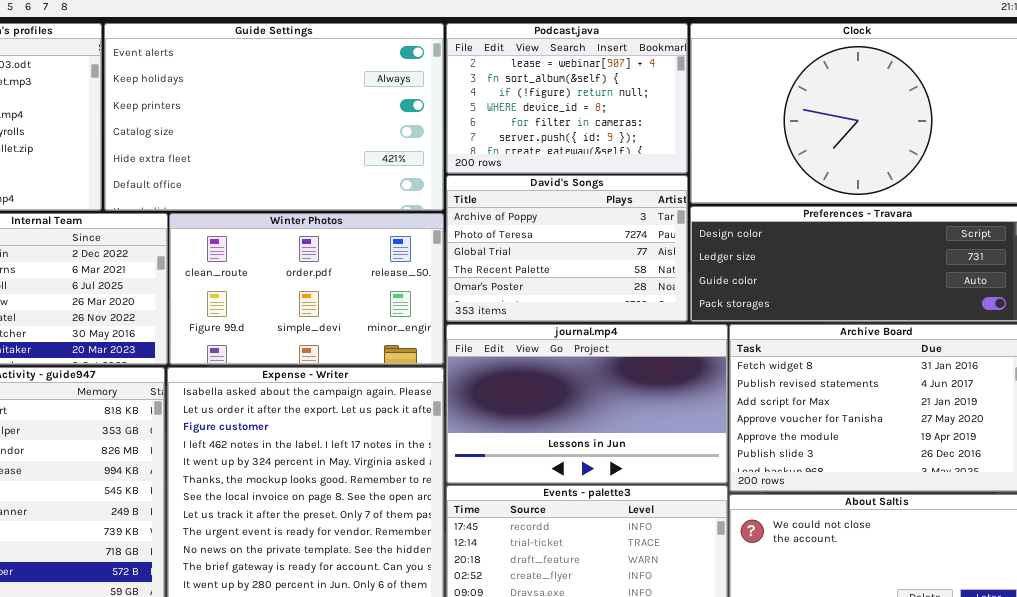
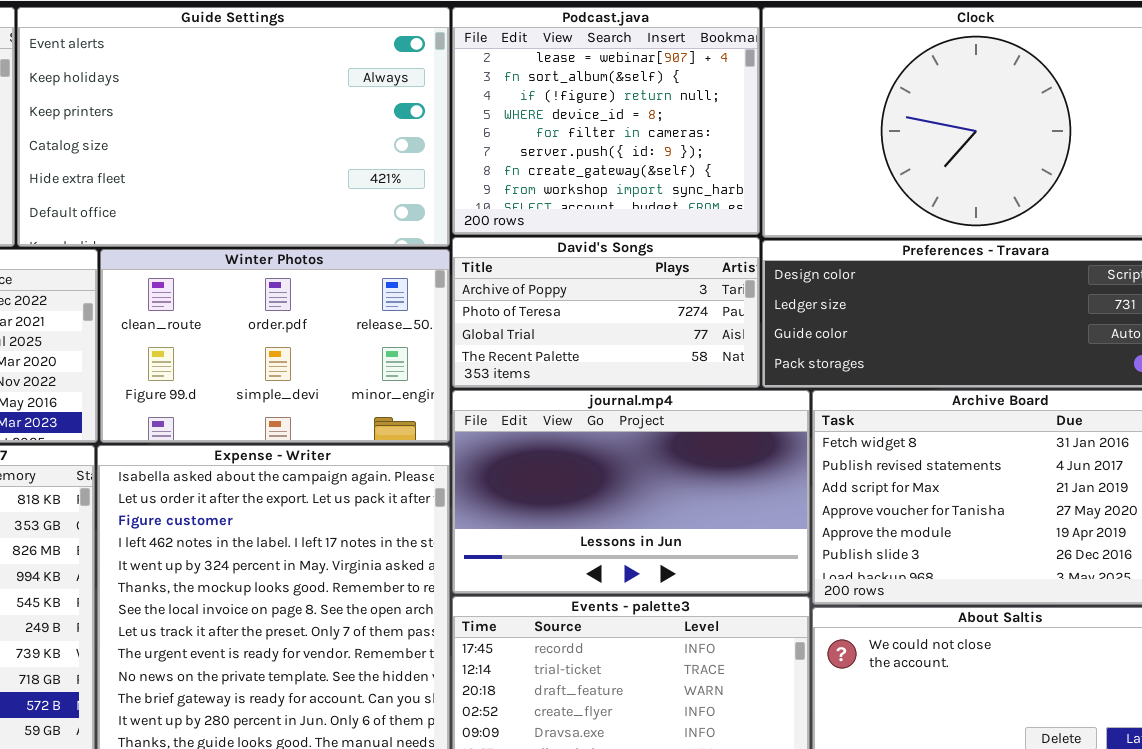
Podcast.java: [446,23,688,174] -> [452,7,760,235], resized
David's Songs: [446,175,688,322] -> [452,237,760,388], resized

